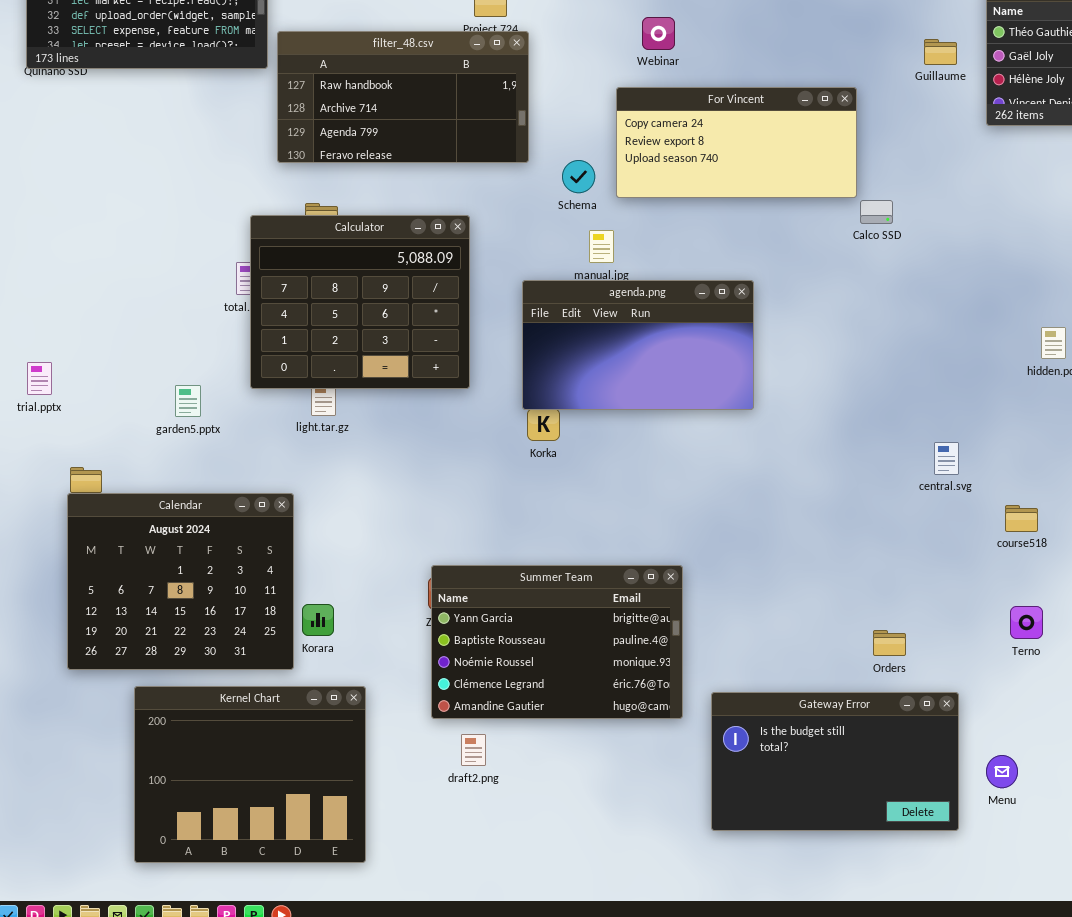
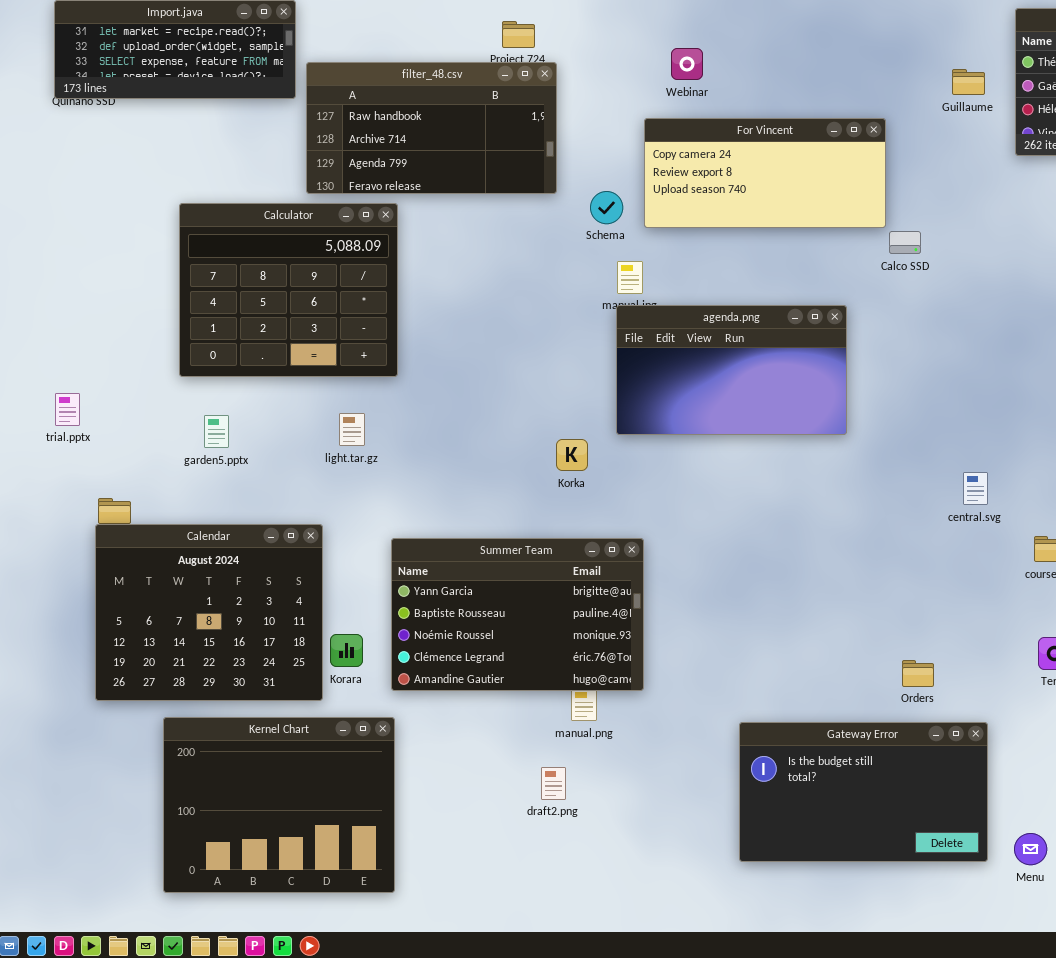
Calculator: [250,215,470,389] -> [179,203,398,377], moved
agenda.png: [522,280,754,410] -> [616,305,847,435], moved
Summer Team: [431,565,683,719] -> [391,538,644,691], moved
draft2.png: [461,734,486,766] -> [541,767,566,800], moved
Menu: [986,755,1018,788] -> [1014,833,1047,865], moved

